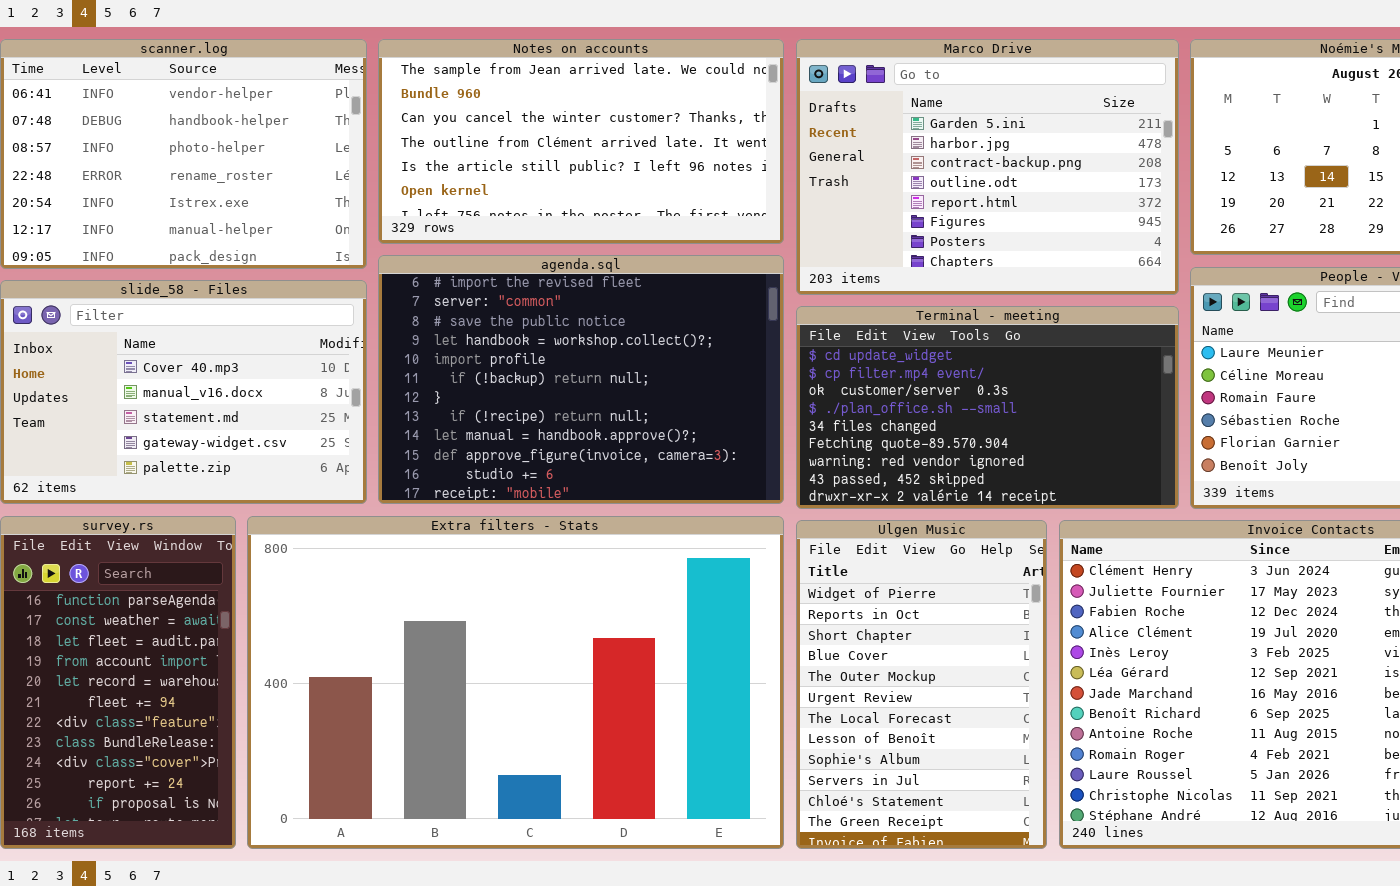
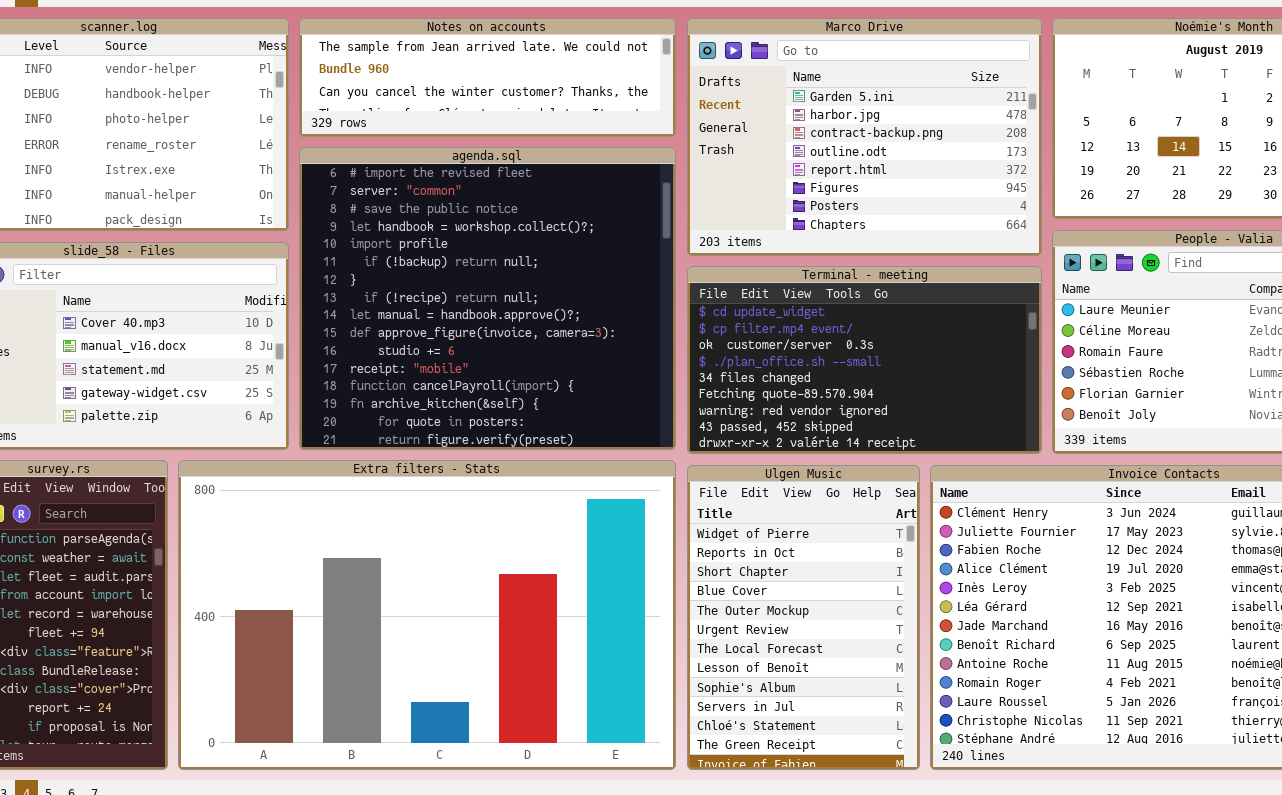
Notes on accounts: [378,39,784,244] -> [299,18,676,137], resized
agenda.sql: [378,255,784,504] -> [299,147,676,450], resized

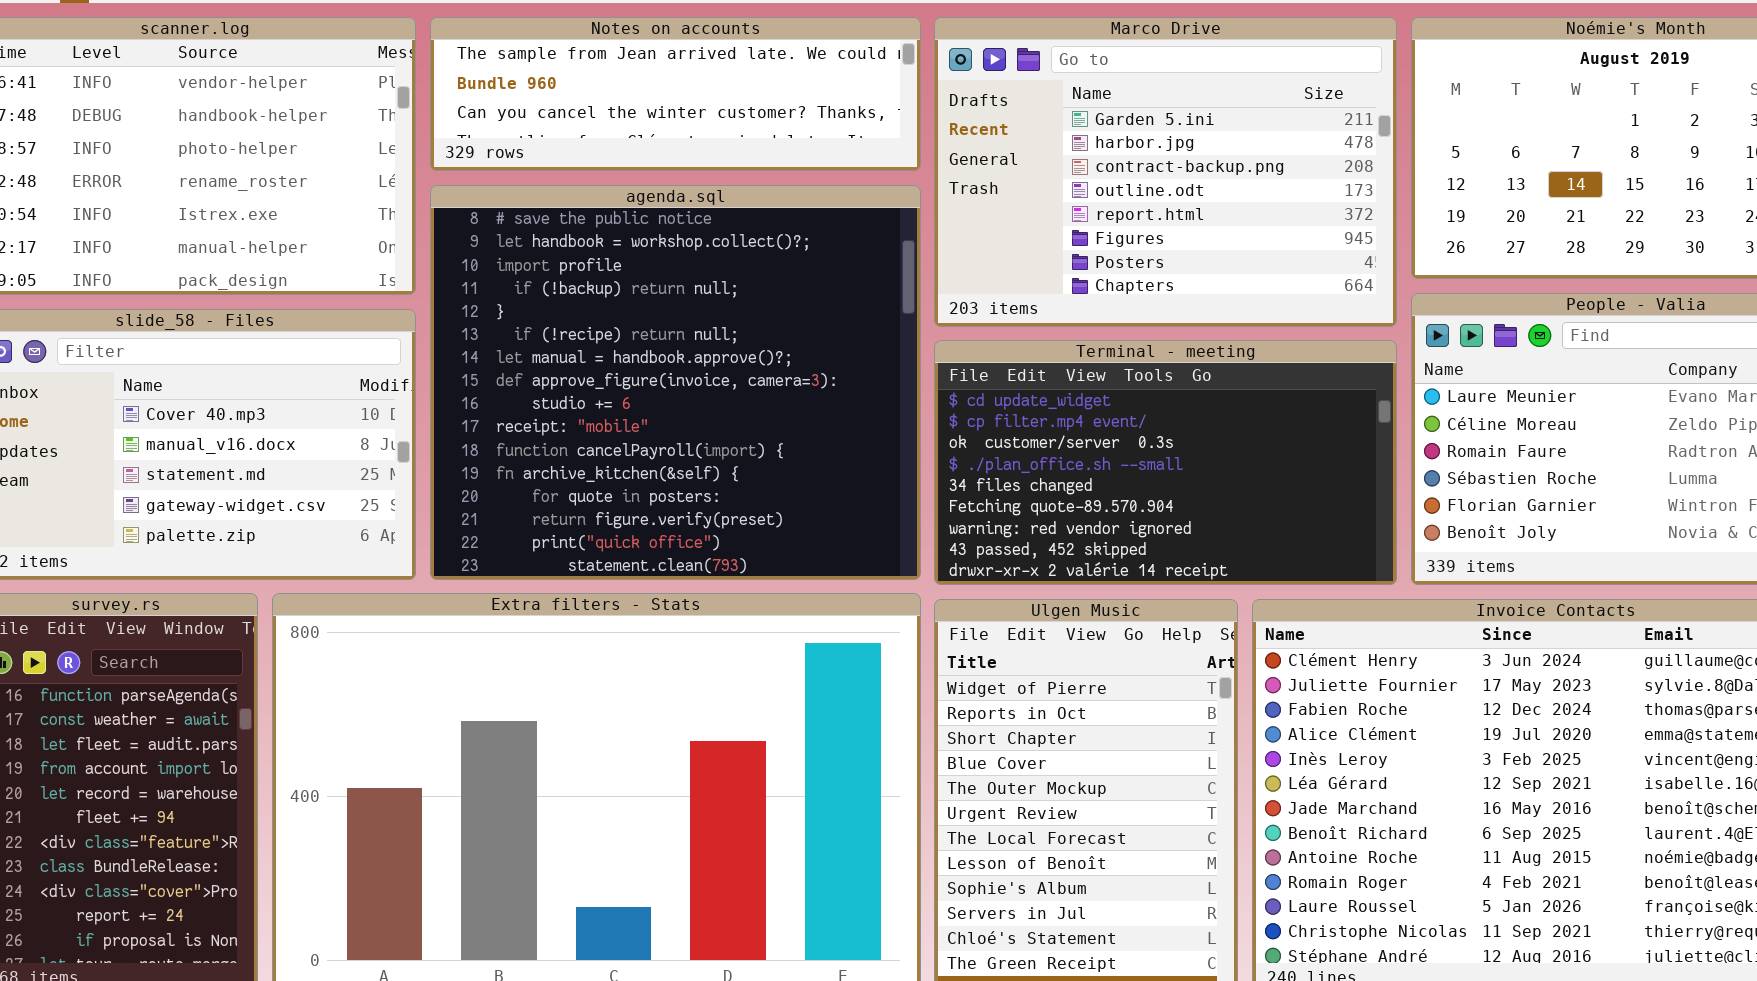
agenda.sql: [299,147,676,450] -> [430,185,921,580], scrolled down 2 rows

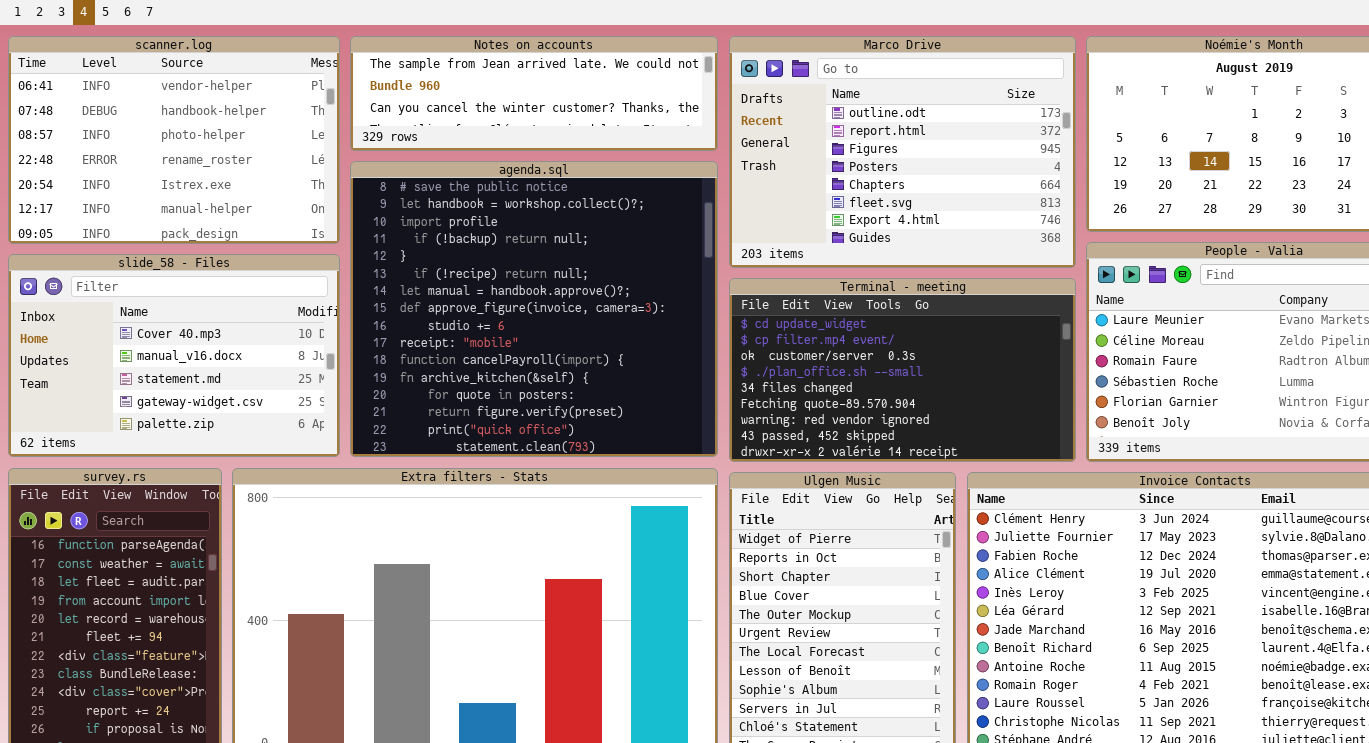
Marco Drive: [934,17,1397,327] -> [729,36,1076,268], scrolled down 3 rows

